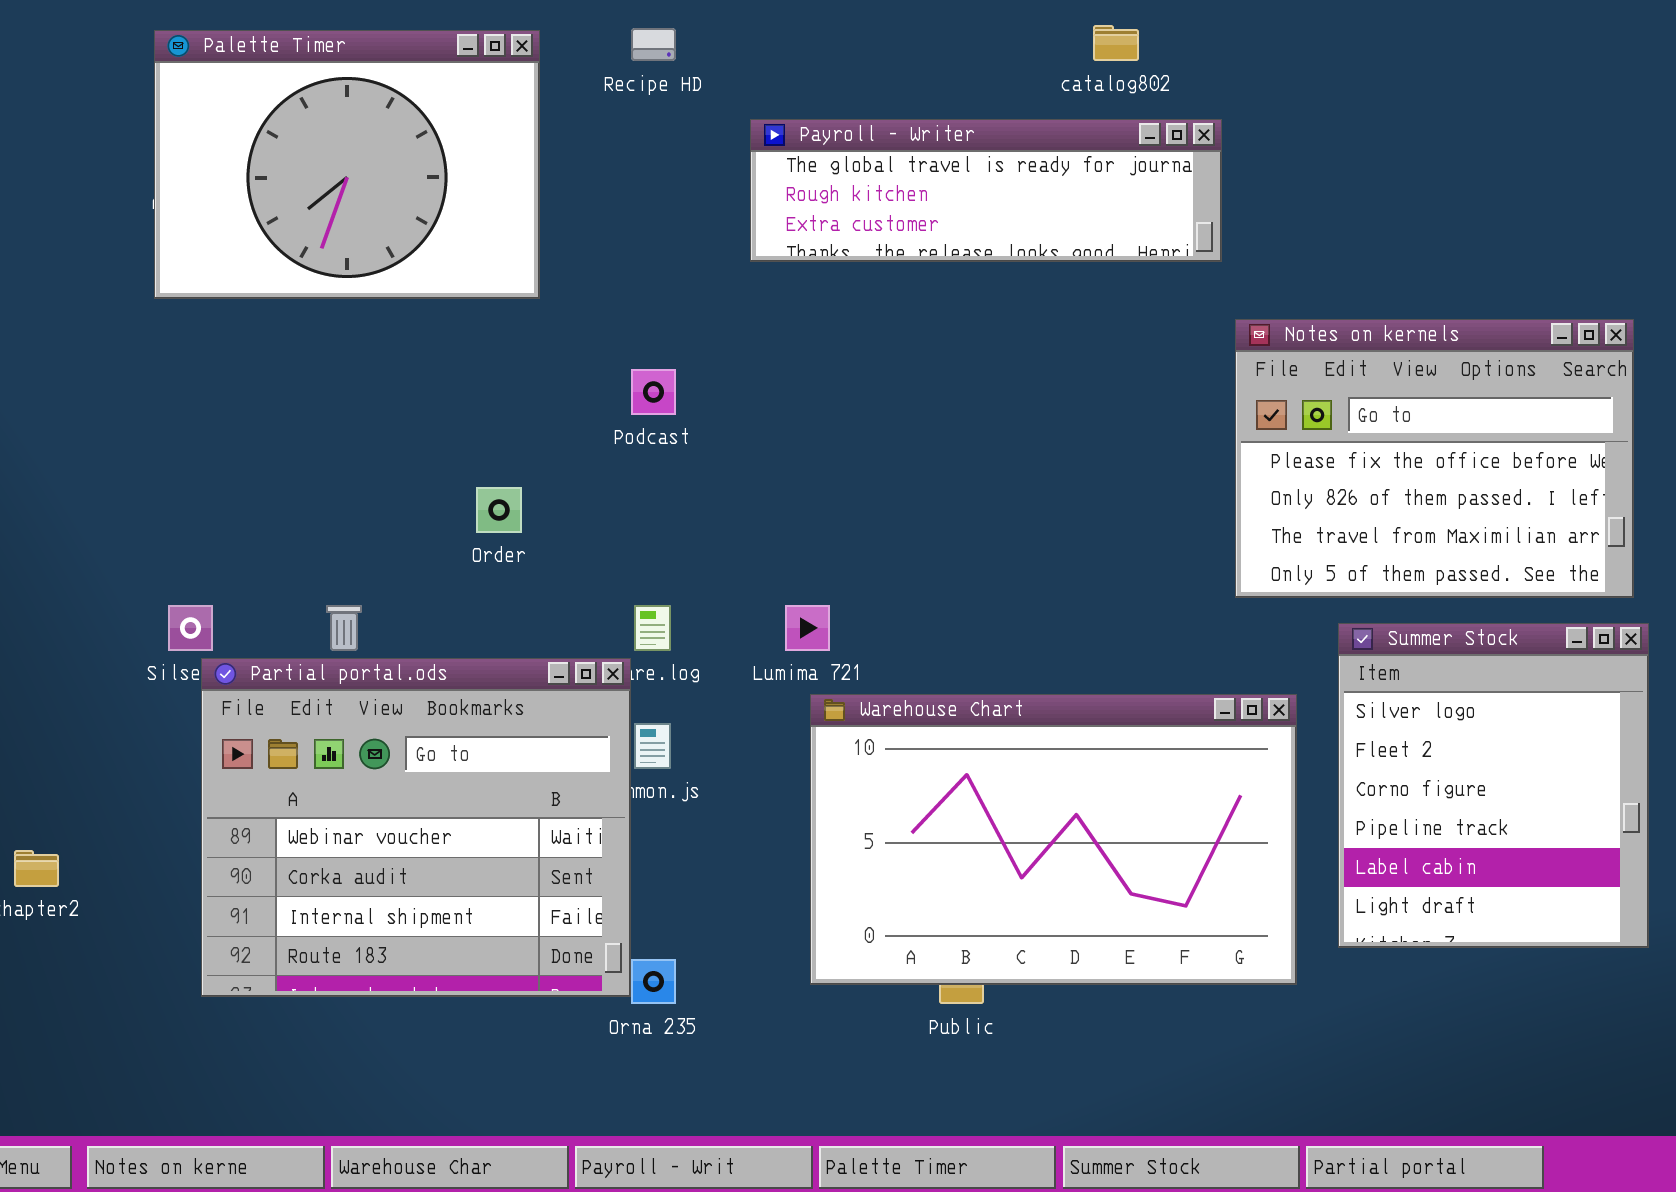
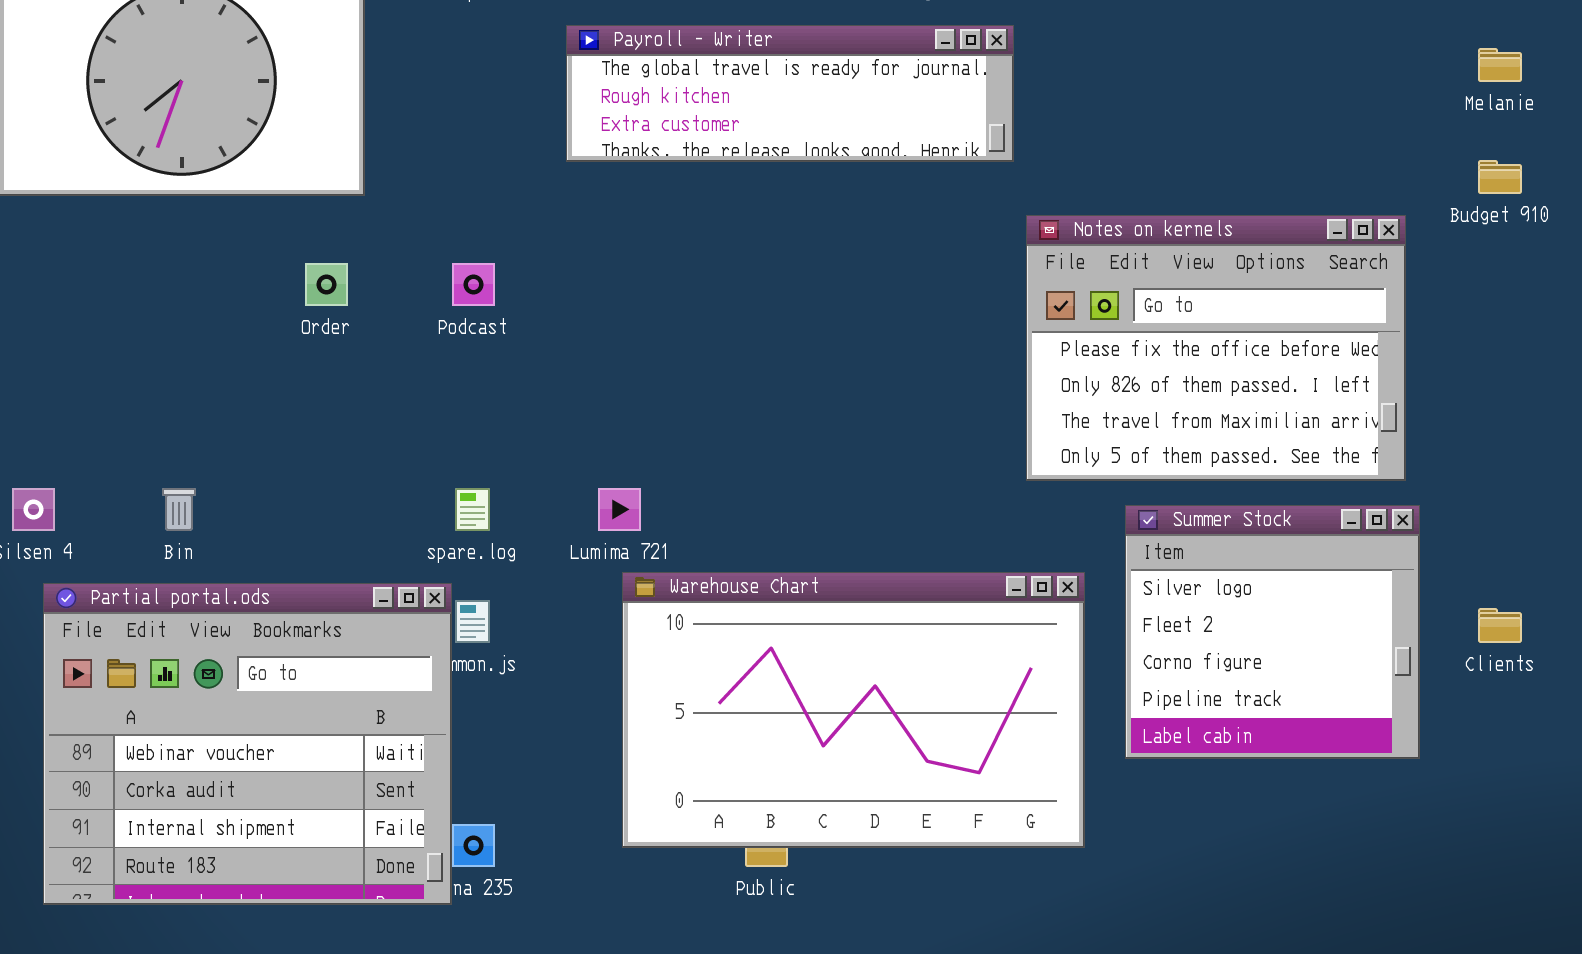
Order: [476,487,522,533] -> [305,263,348,306], moved
Summer Stock: [1338,623,1649,948] -> [1125,505,1420,759], resized
Partial portal.ods: [201,658,631,997] -> [43,583,452,905], moved

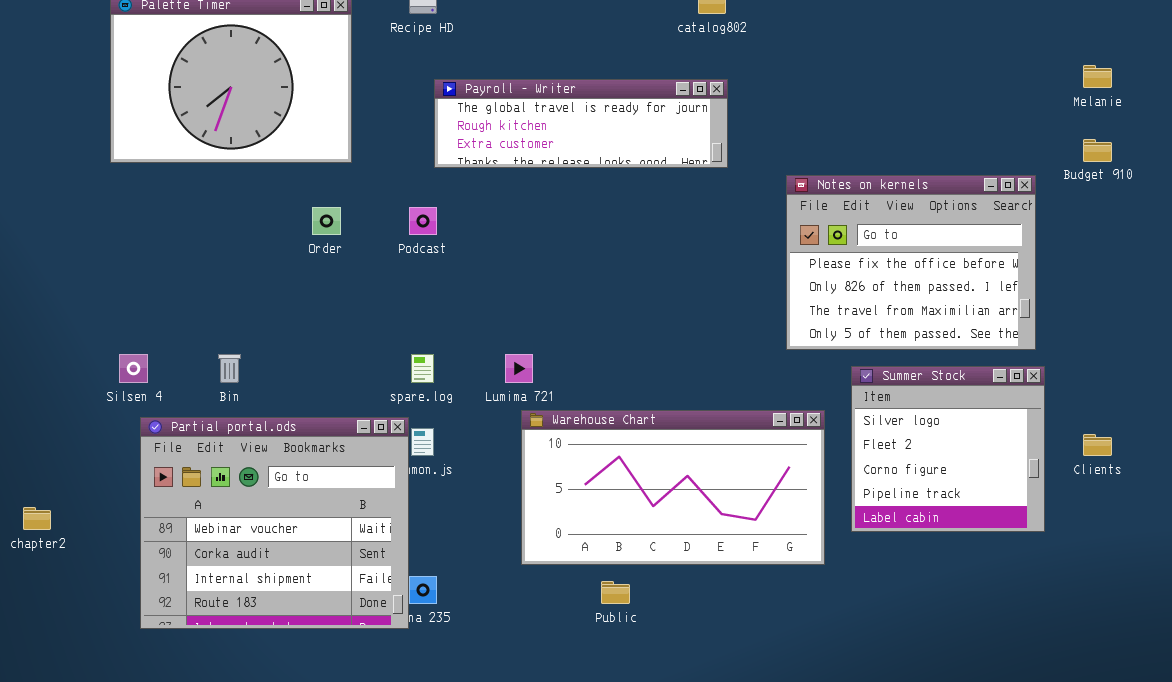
Payroll - Writer: [566,25,1014,162] -> [434,79,728,168], moved
Warehouse Chart: [622,572,1085,848] -> [521,410,825,565], resized

